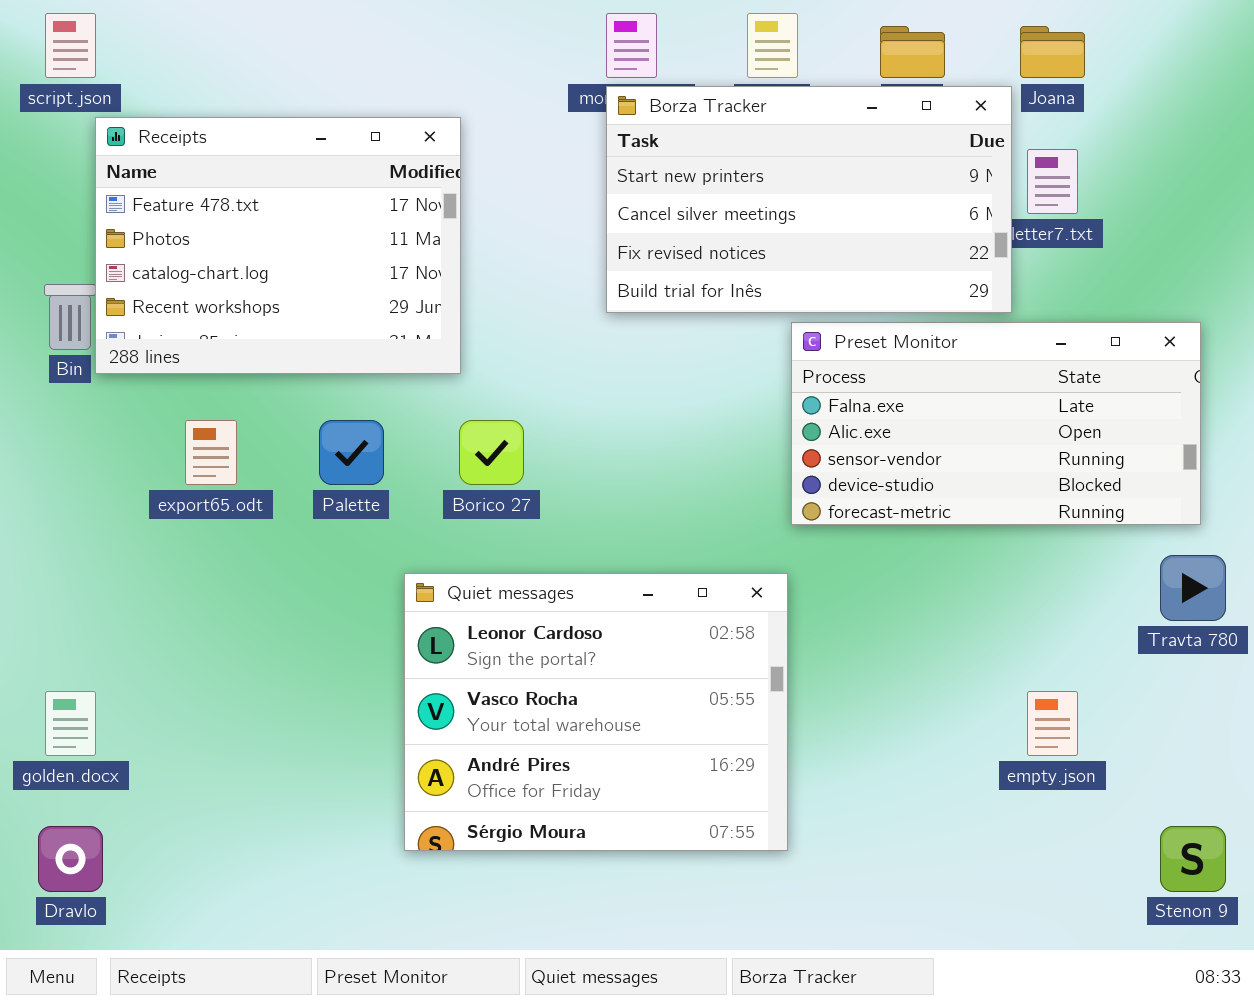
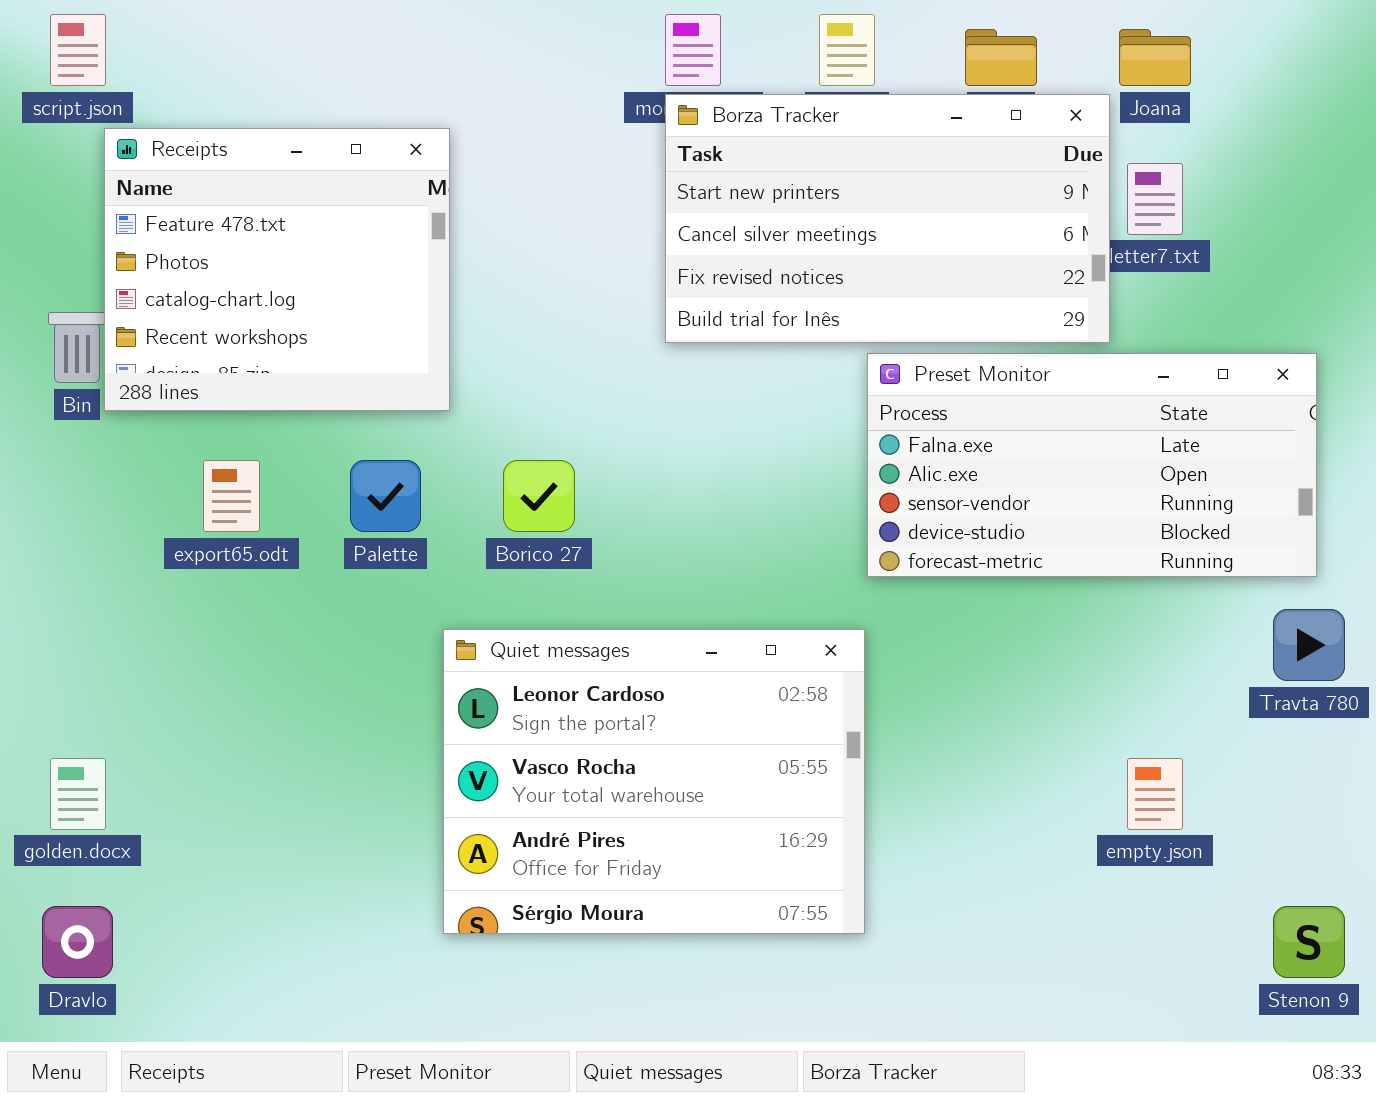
Receipts: [95,117,461,374] -> [104,128,450,411], resized

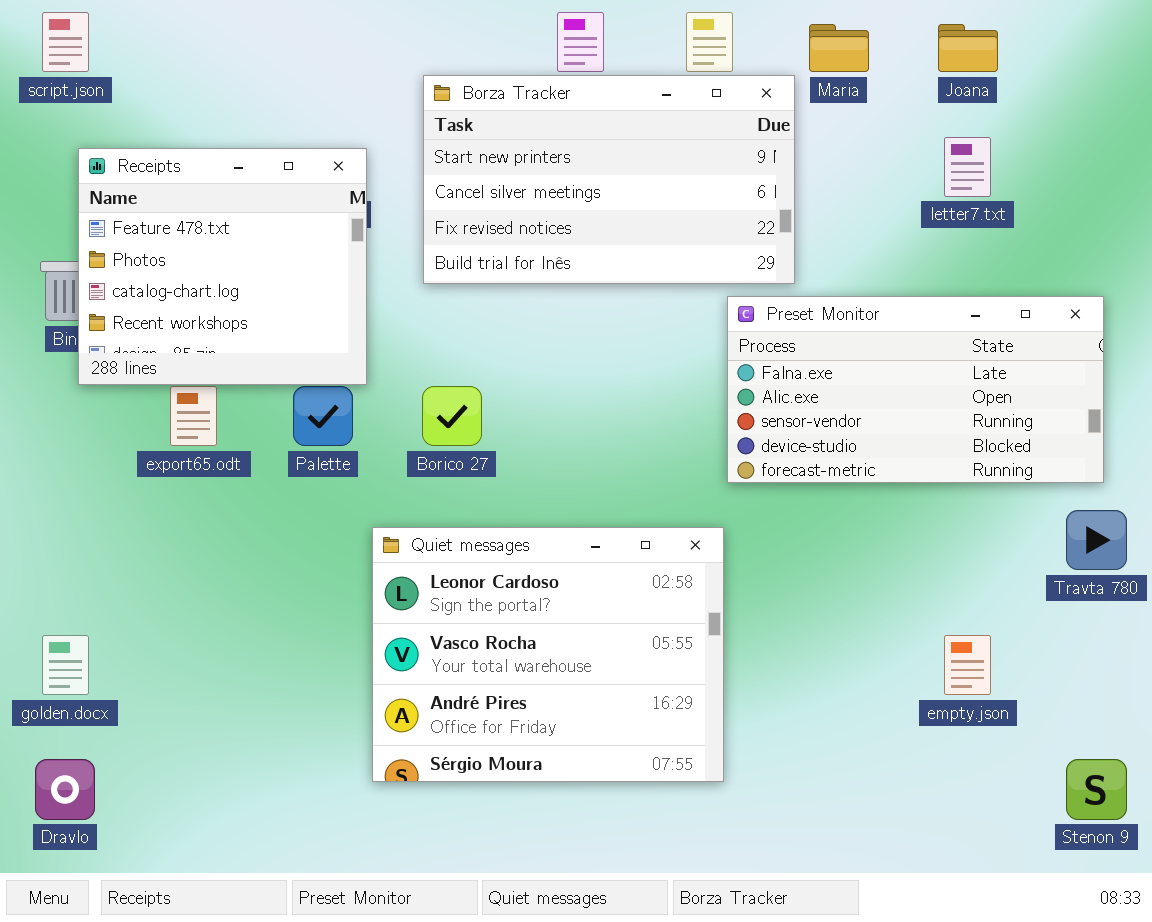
Borza Tracker: [665,94,1110,343] -> [423,75,795,284], moved
Receipts: [104,128,450,411] -> [78,148,367,385], moved

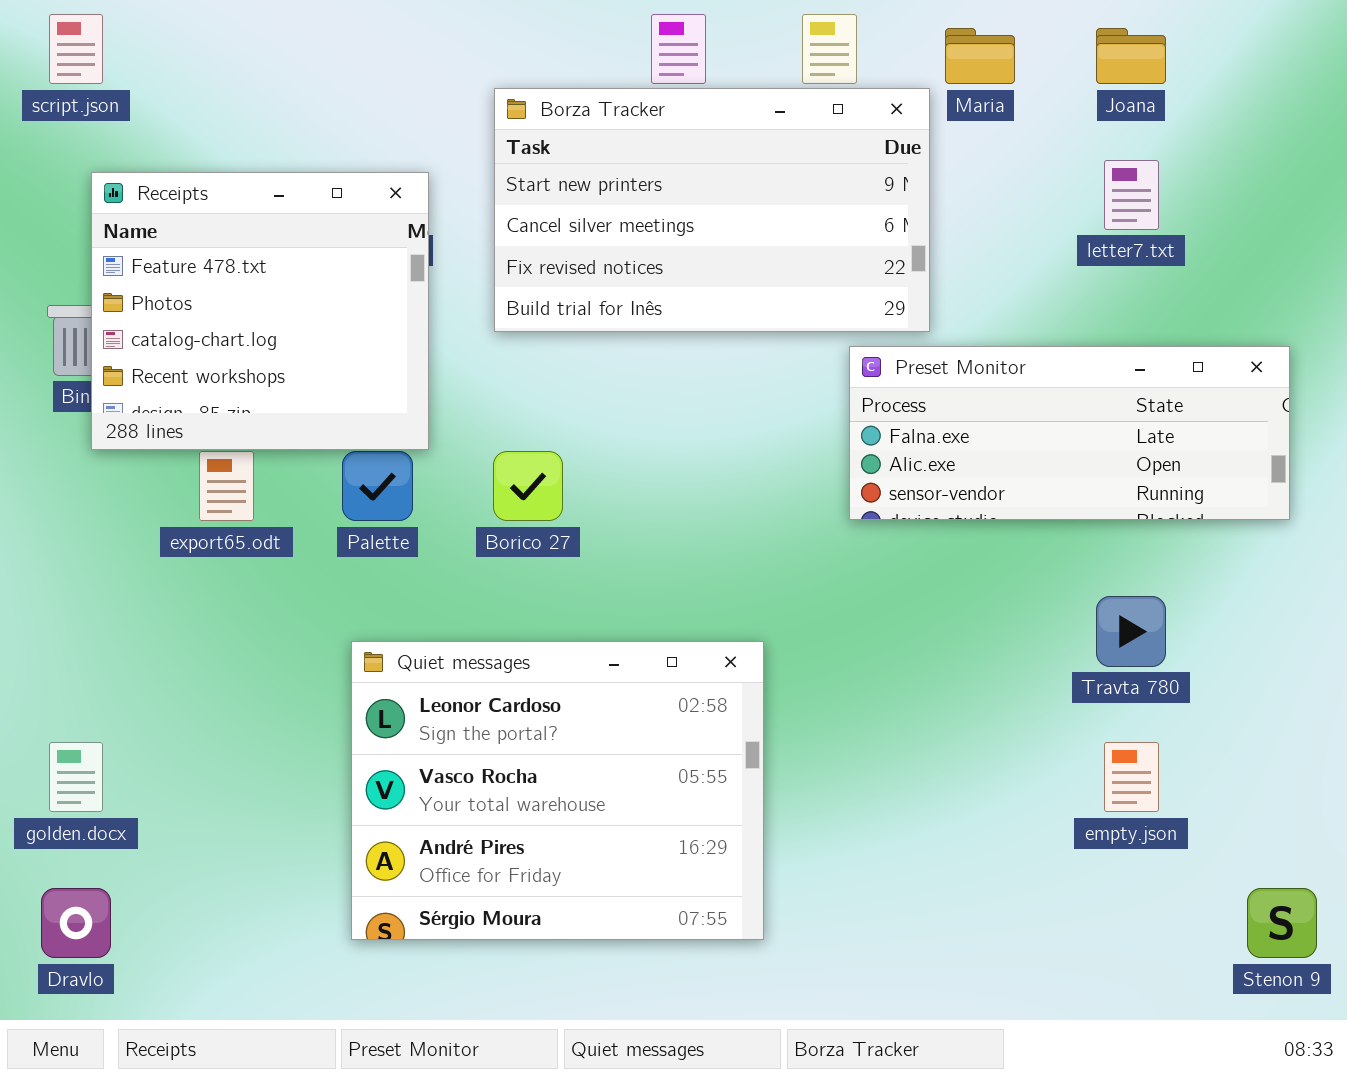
Preset Monitor: [727,296,1104,483] -> [849,346,1290,520], resized
Travta 780: [1066,510,1127,570] -> [1096,596,1166,667], moved
Quiet messages: [372,527,724,782] -> [351,641,764,940], moved

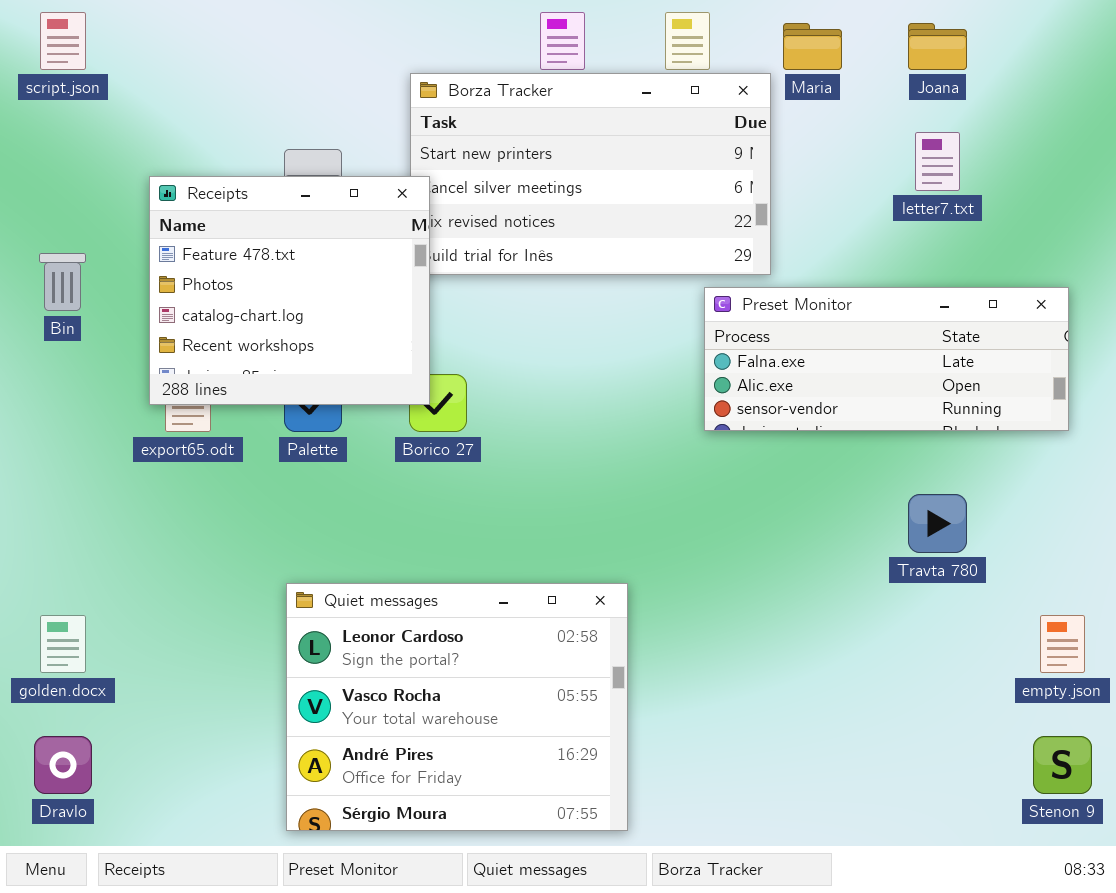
Receipts: [91,172,429,450] -> [149,176,430,405], moved
Quiet messages: [351,641,764,940] -> [286,583,628,831], moved
empty.json: [1104,742,1159,812] -> [1040,615,1085,673], moved

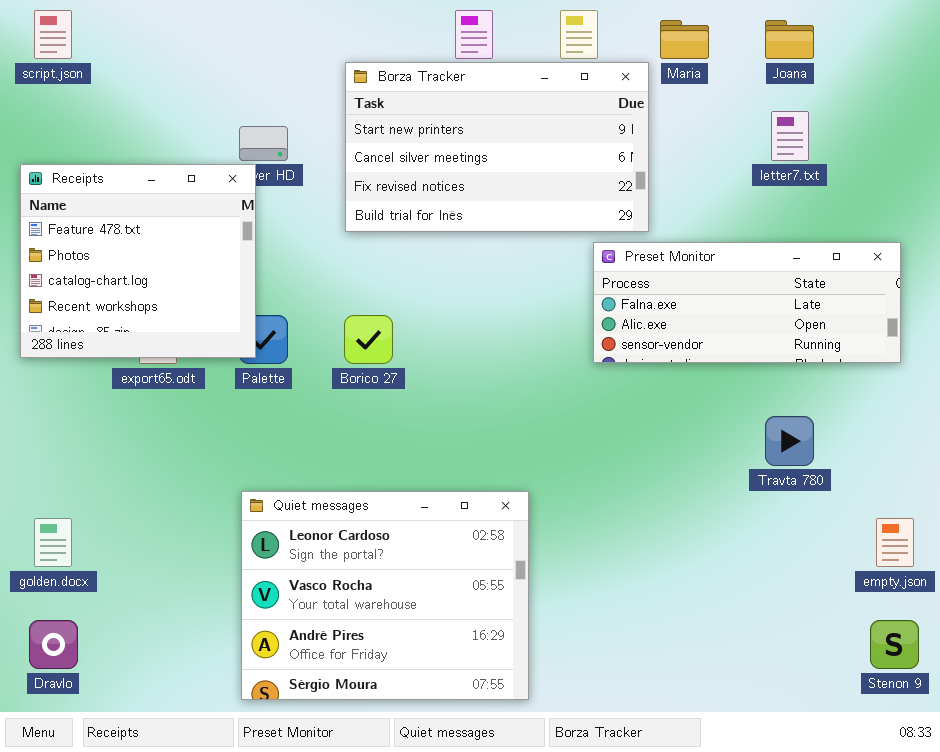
Receipts: [149,176,430,405] -> [20,164,256,358], moved

